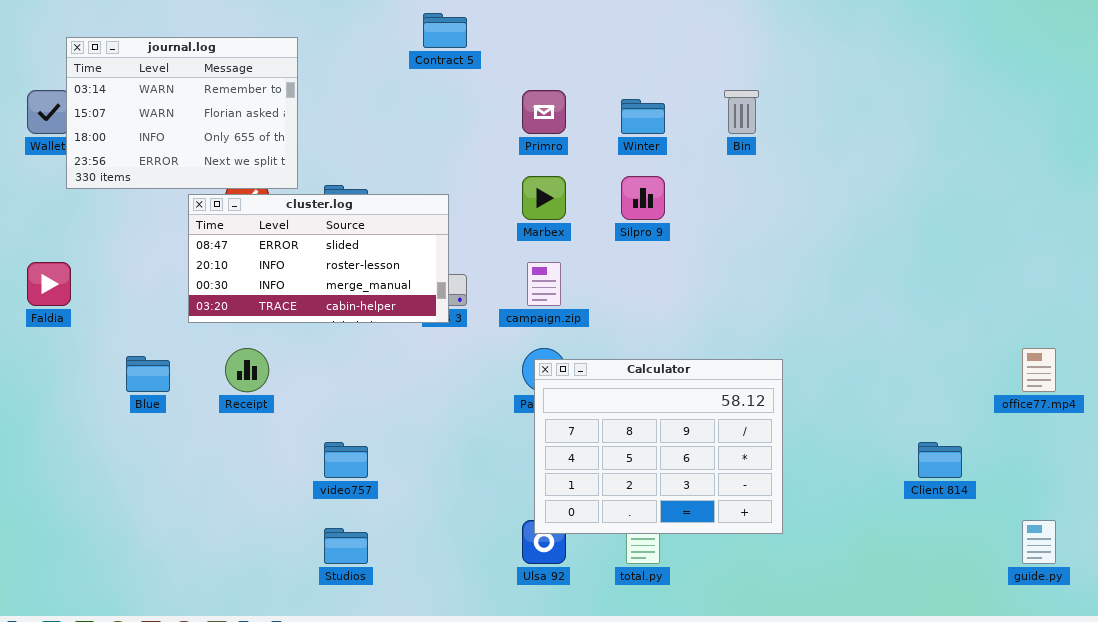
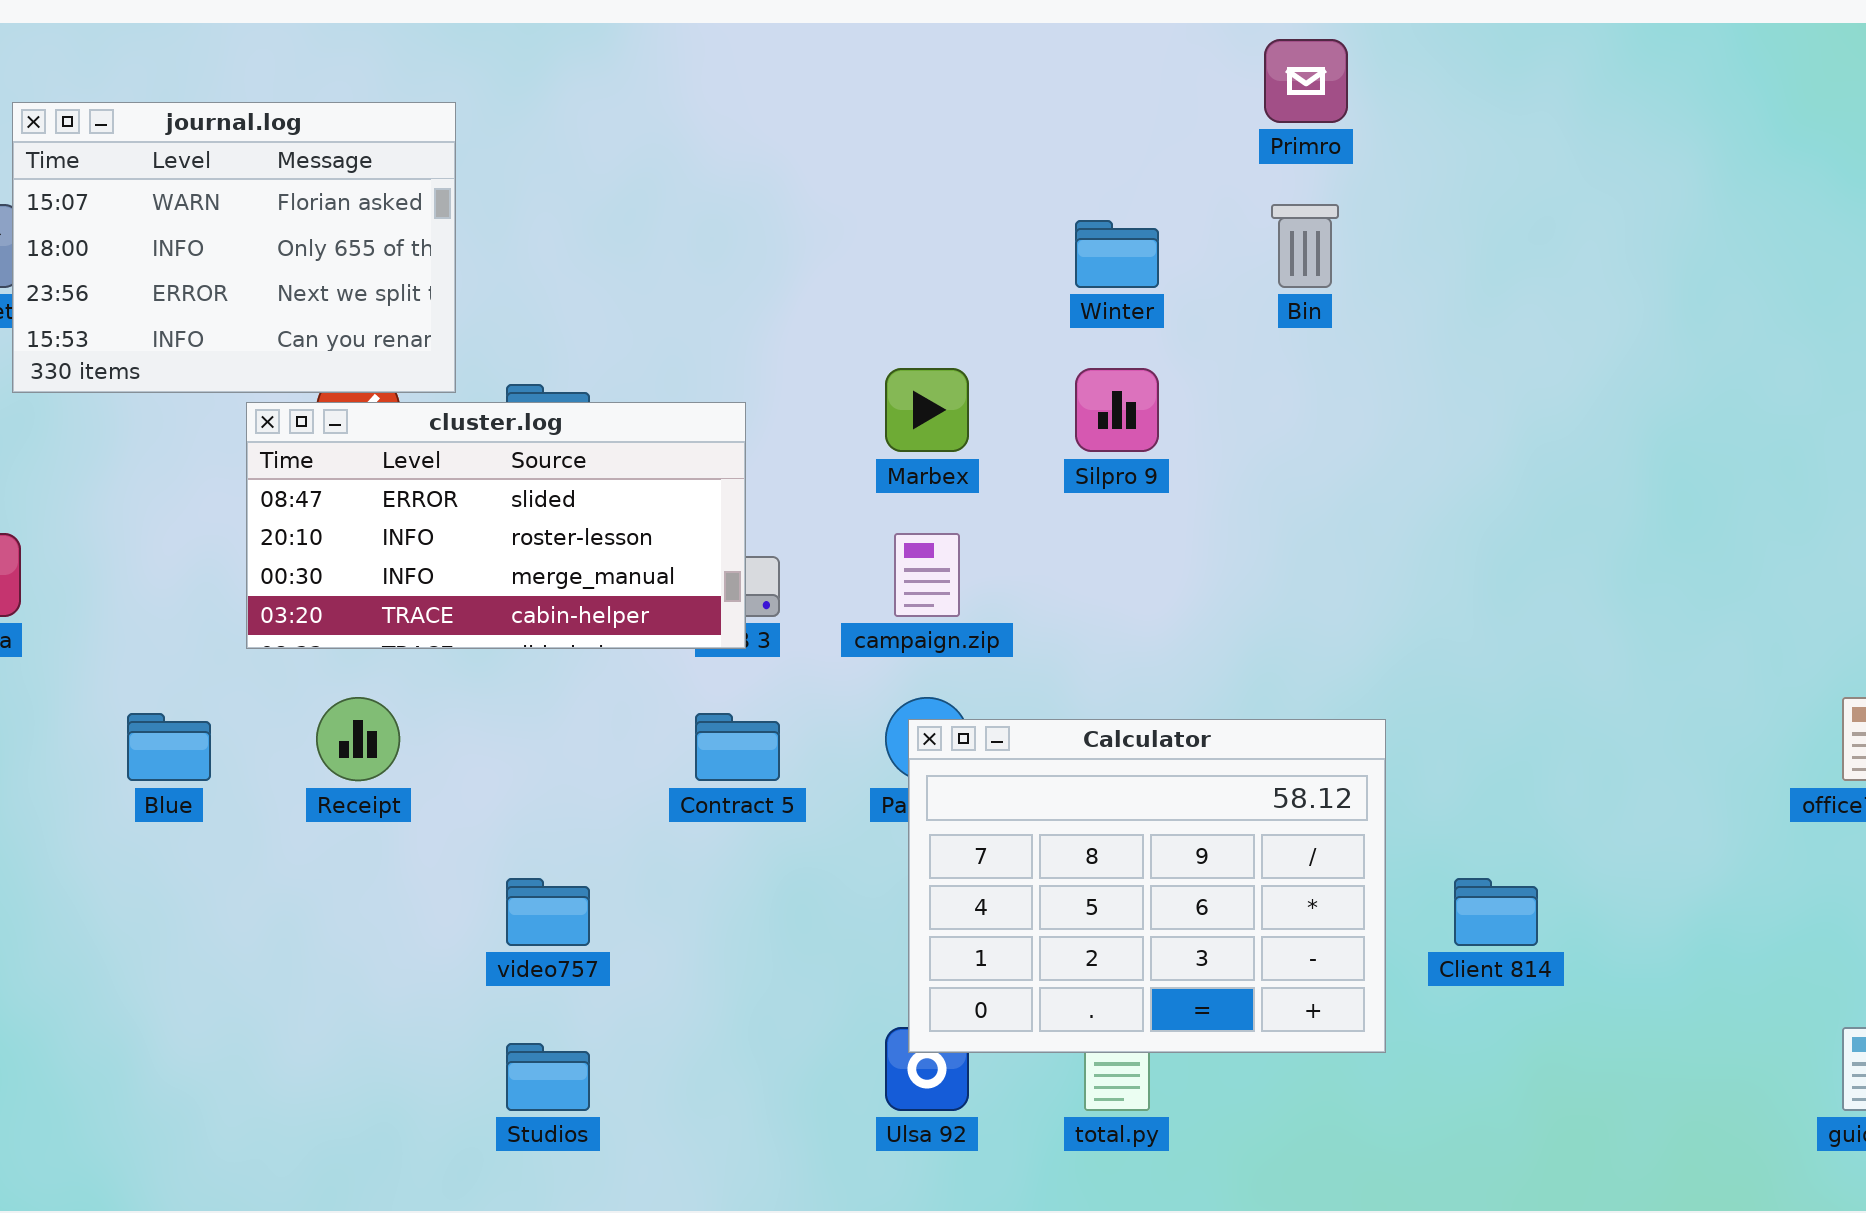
Contract 5: [423,13,467,48] -> [695,713,780,781], moved
journal.log: [66,37,298,189] -> [12,102,456,393], scrolled down 1 row
Primro: [522,90,566,134] -> [1264,39,1348,123], moved
Client 814: [918,442,962,478] -> [1454,878,1538,946], moved

